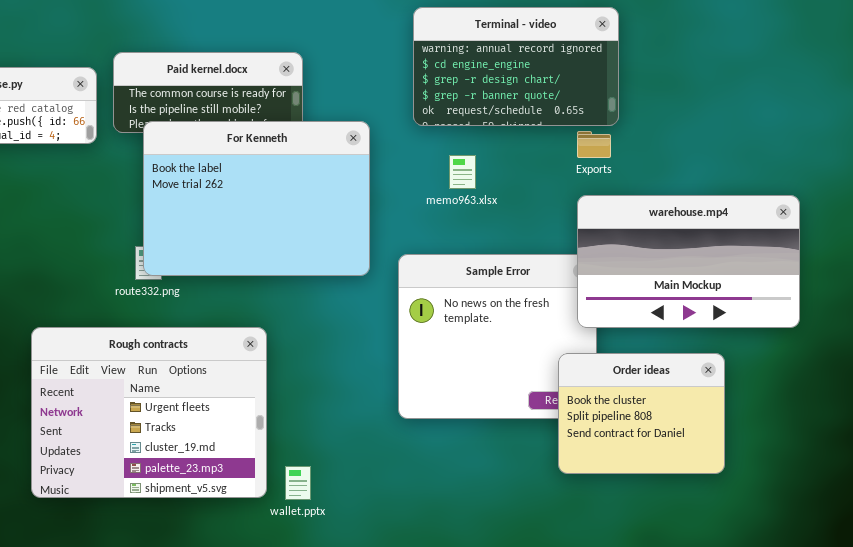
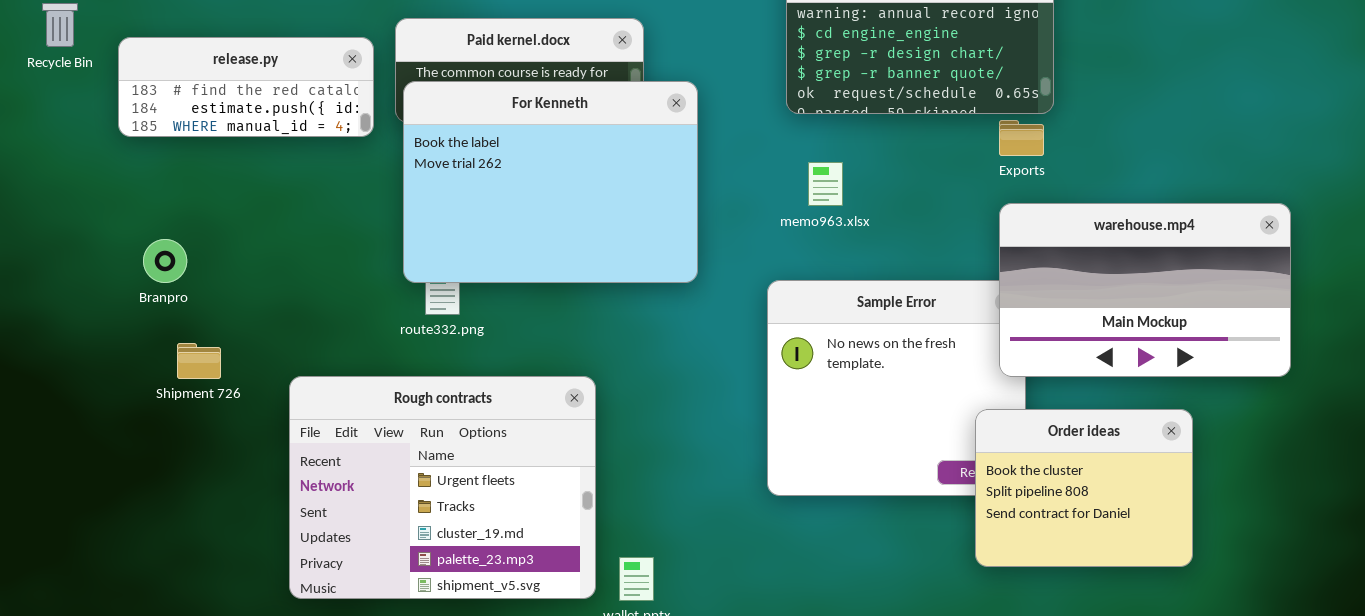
For Kenneth: [143,121,370,276] -> [403,81,698,283], moved
memo963.xlsx: [449,155,476,189] -> [808,162,843,206], moved

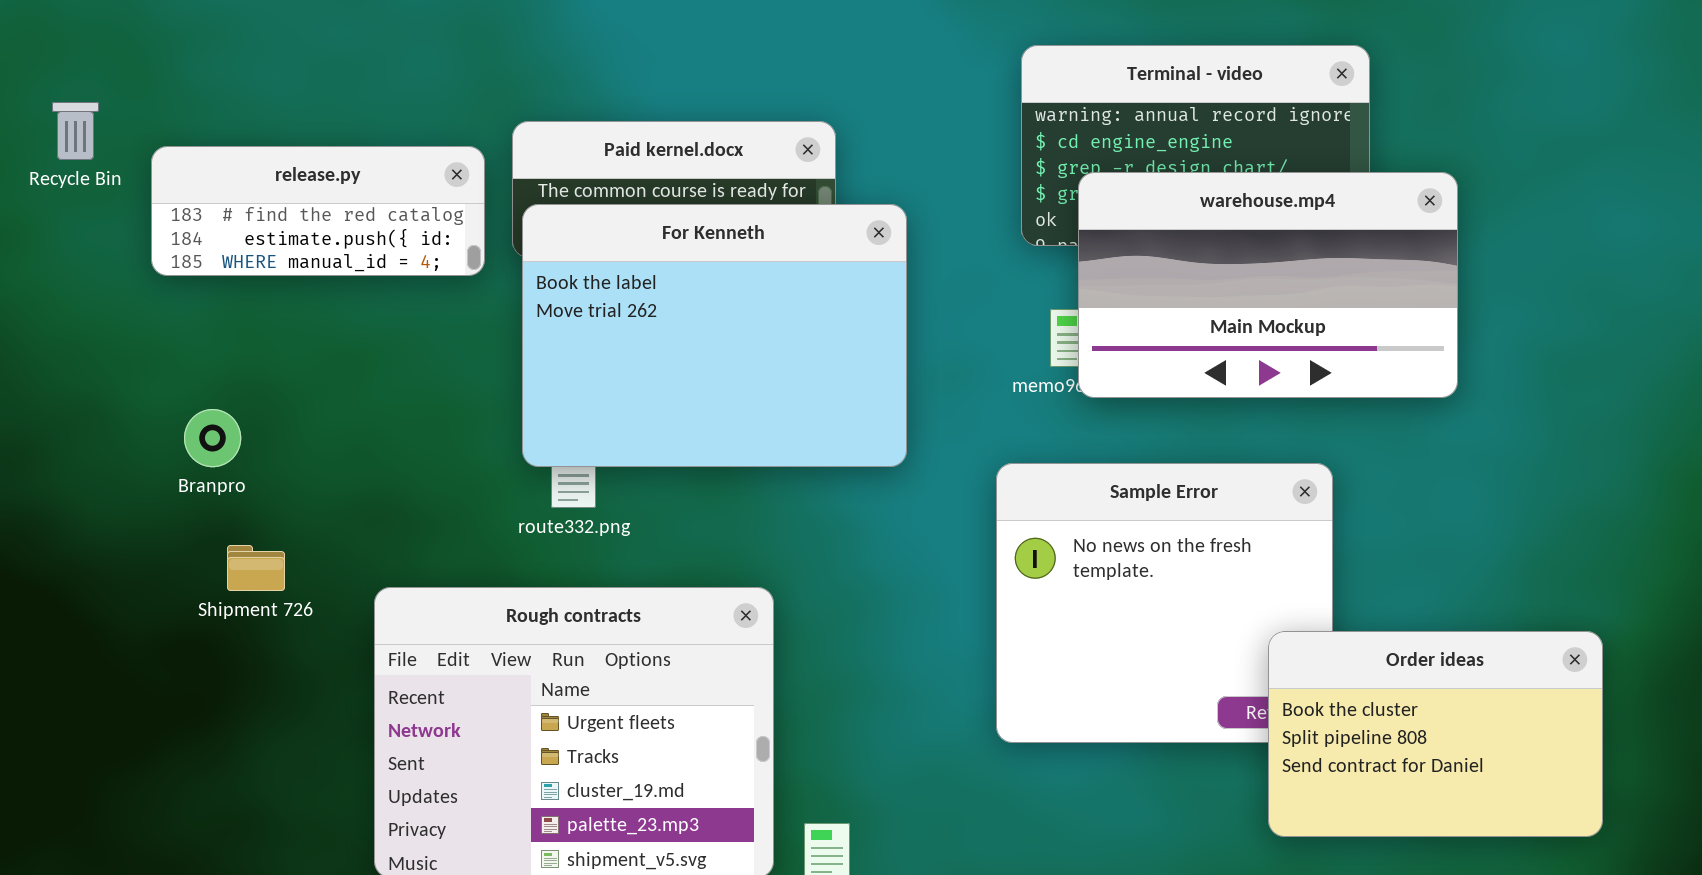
warehouse.mp4: [999,203,1291,377] -> [1078,172,1458,398], moved
Order ideas: [975,409,1193,567] -> [1268,631,1603,837], resized

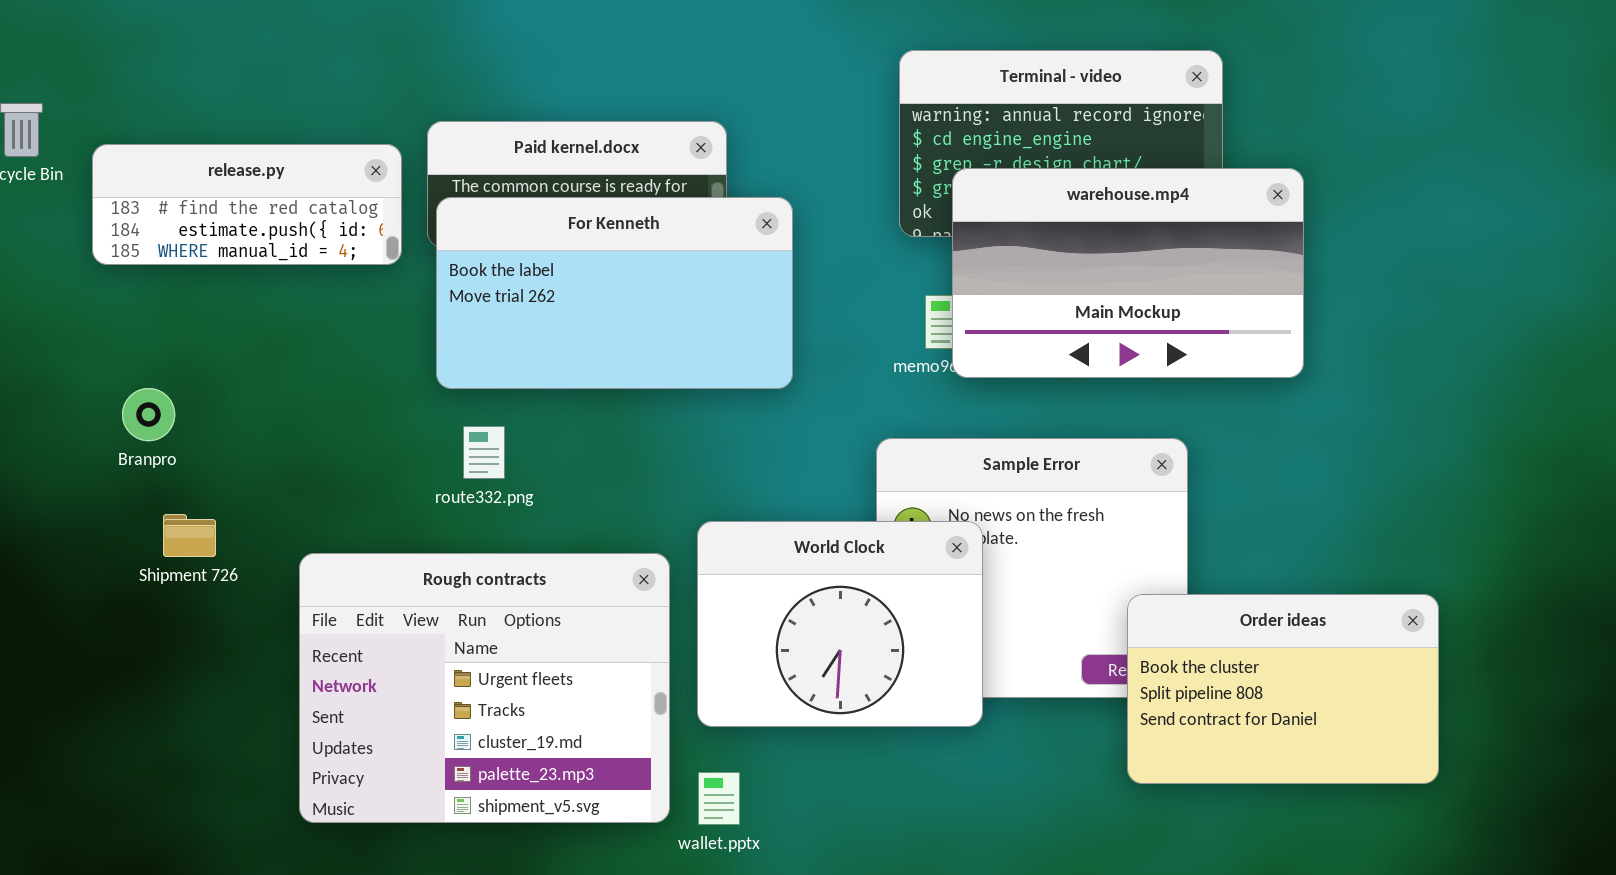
For Kenneth: [522,204,907,467] -> [436,197,793,389], resized
World Clock: none -> [697,521,983,727], opened

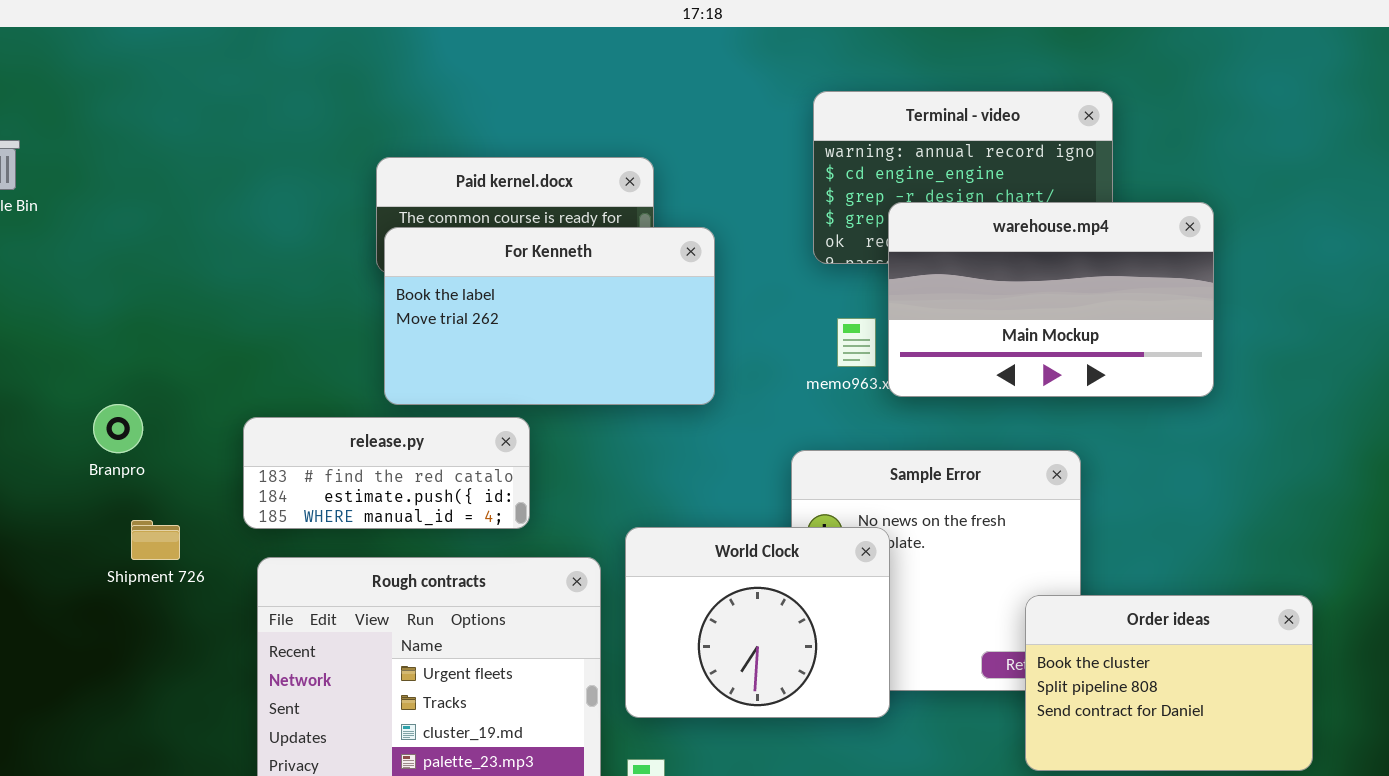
release.py: [92,144,402,265] -> [243,417,530,529], moved
warehouse.mp4: [952,168,1304,378] -> [888,202,1214,397], moved

